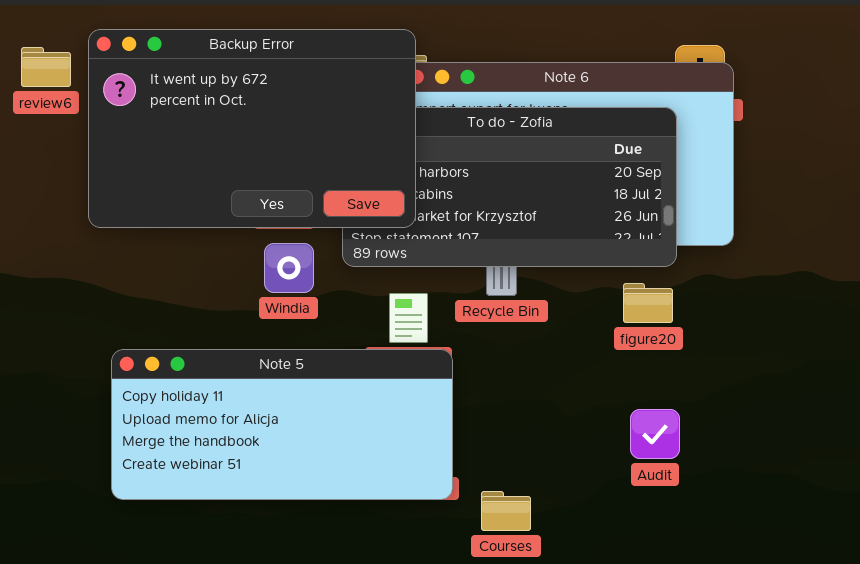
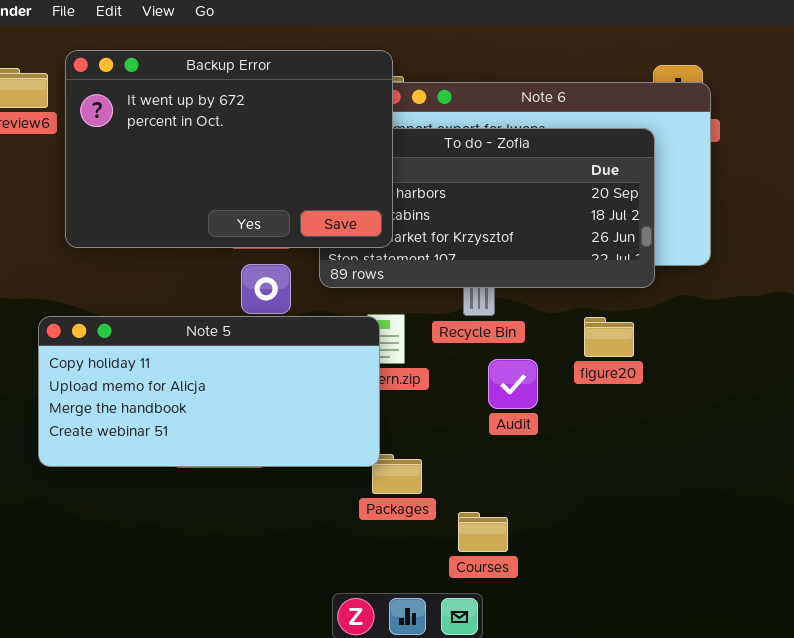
figure20: [623,283,673,323] -> [584,317,634,357], moved
Note 5: [111,349,453,500] -> [38,316,380,467], moved
Audit: [630,409,680,459] -> [488,359,538,409], moved

